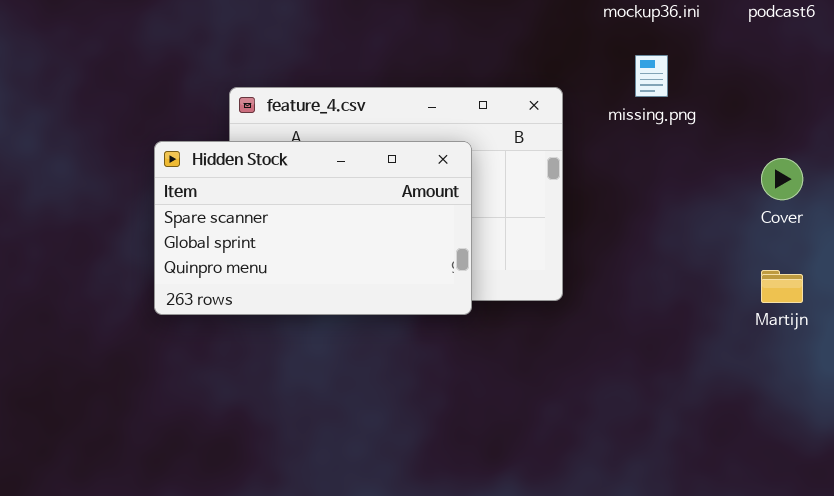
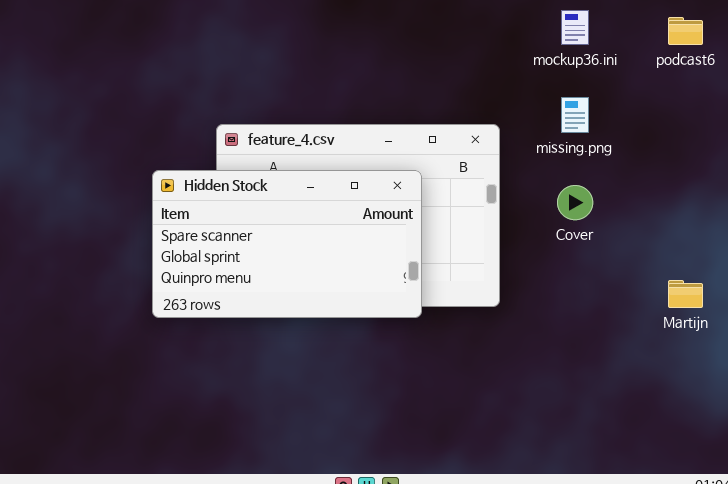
Cover: [761,158,803,200] -> [557,185,593,220], moved

